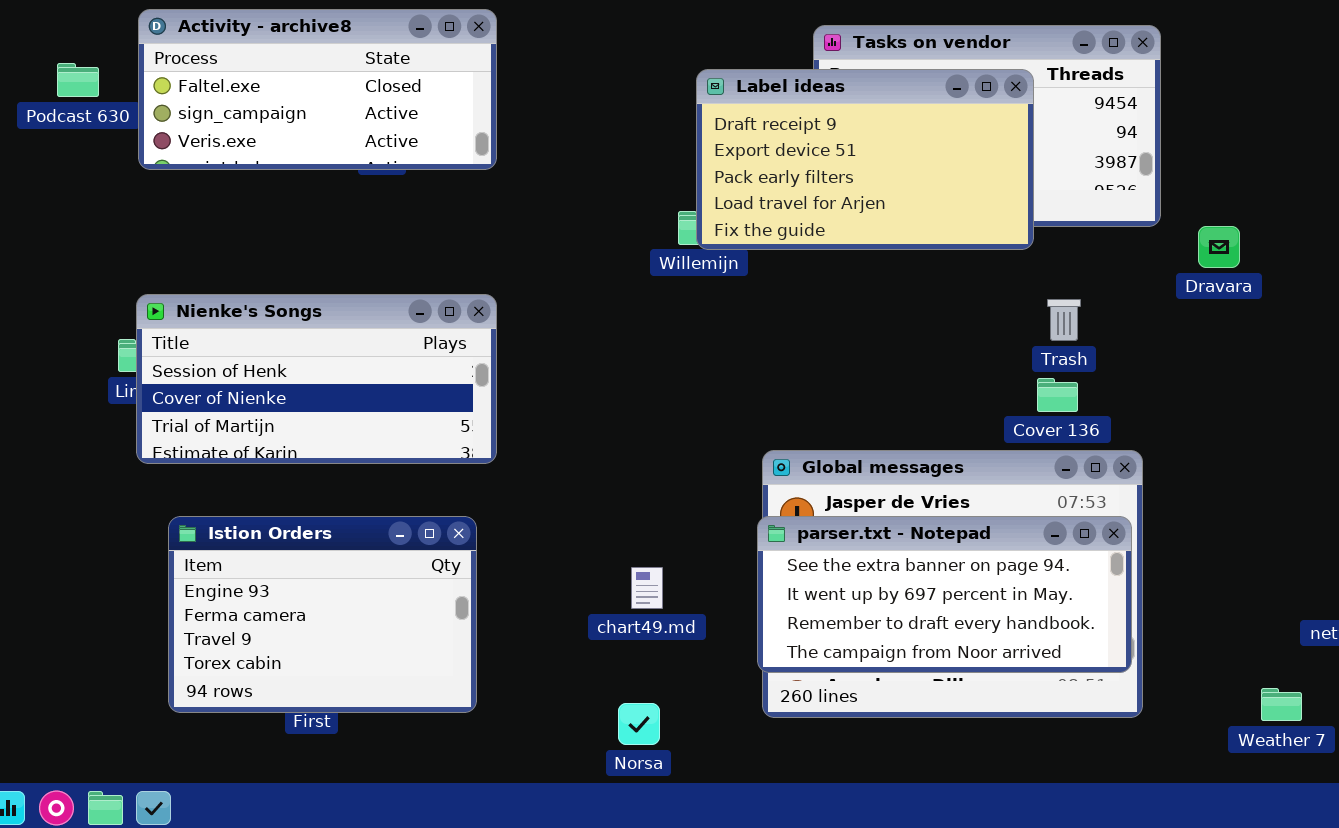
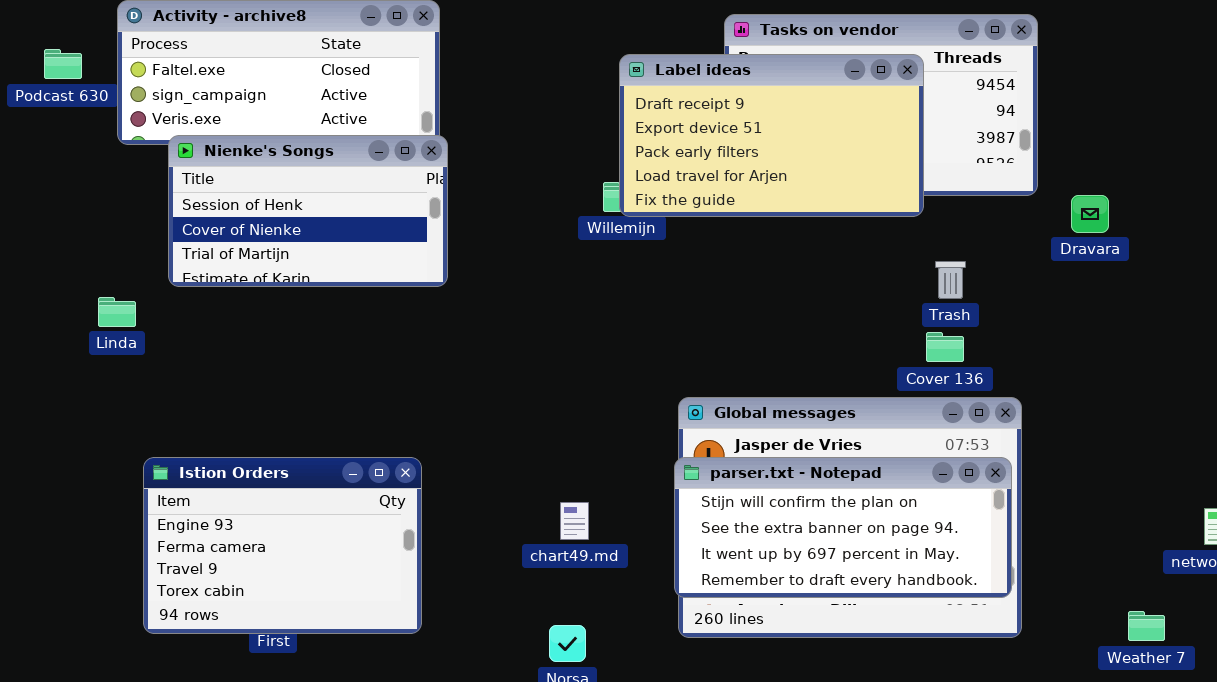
Nienke's Songs: [136,294,497,464] -> [168,135,448,287], moved, resized
parser.txt - Notepad: [757,516,1132,673] -> [674,457,1012,598], scrolled up 1 row

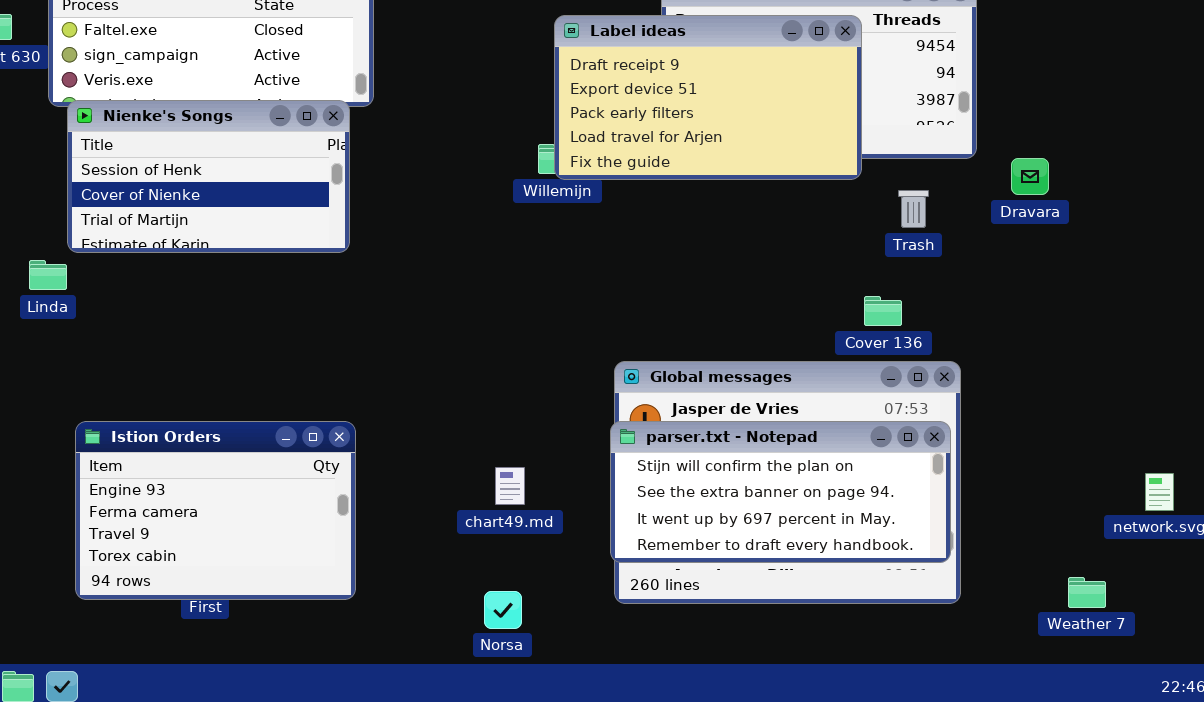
Nienke's Songs: [168,135,448,287] -> [67,100,350,253], moved
Trash: [935,261,966,299] -> [898,190,929,228], moved

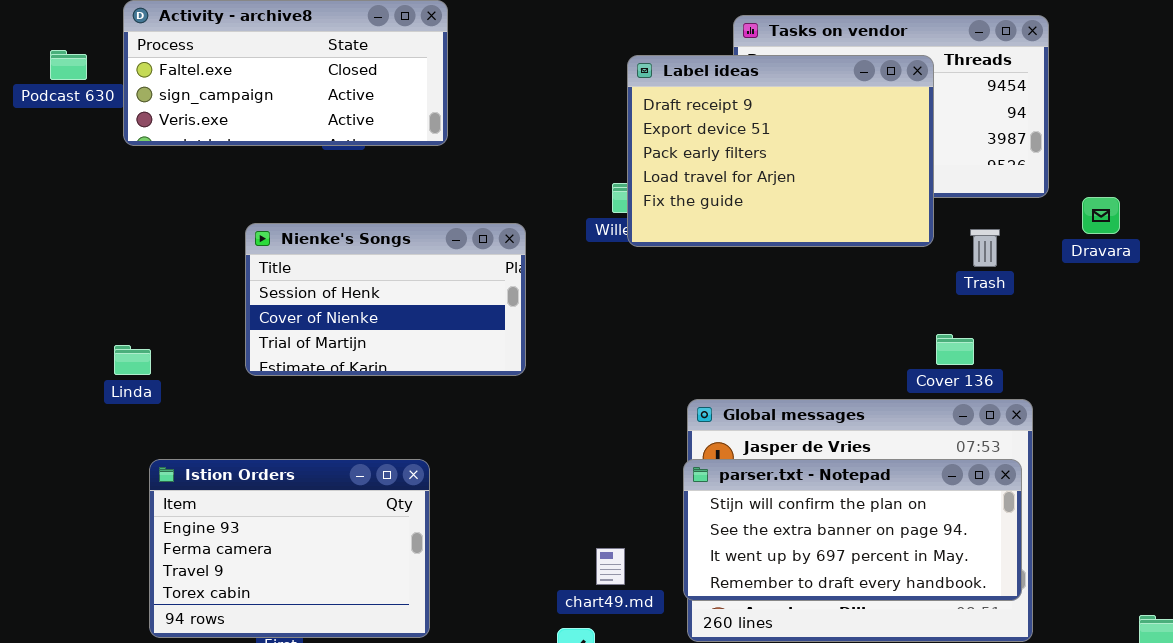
Label ideas: [554,15,862,180] -> [627,55,934,247], resized
Nienke's Songs: [67,100,350,253] -> [245,223,526,376], moved
Linda: [29,260,67,290] -> [114,345,151,375], moved
chart49.md: [495,467,525,505] -> [596,548,625,585], moved

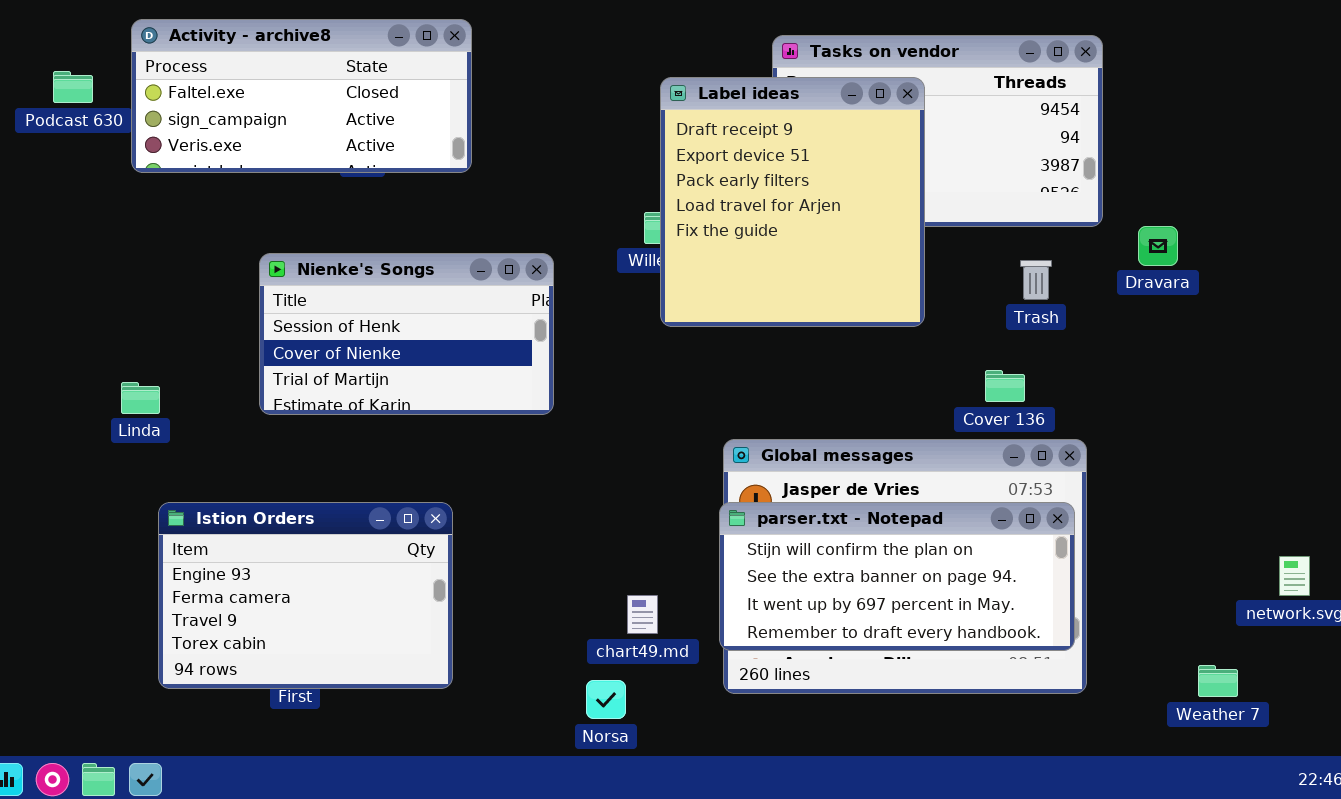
Label ideas: [627,55,934,247] -> [660,77,925,327], resized

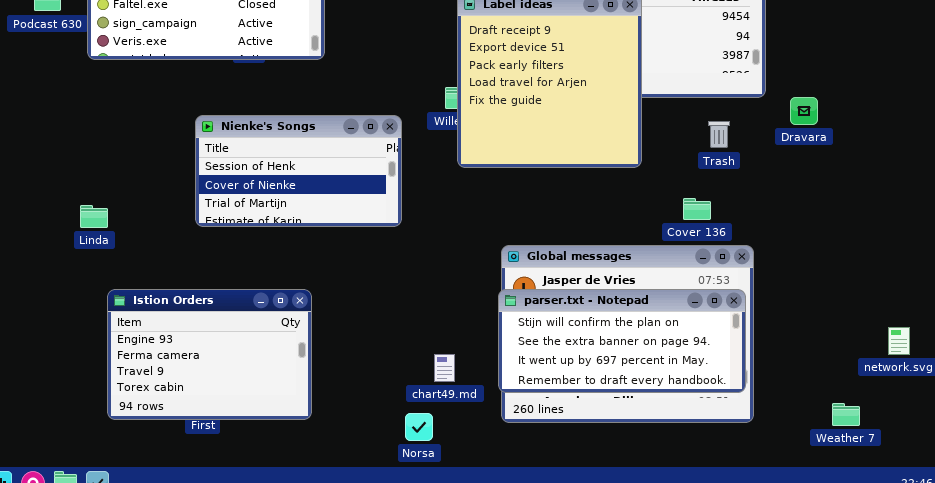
Nienke's Songs: [259,253,554,415] -> [195,115,402,227], moved

